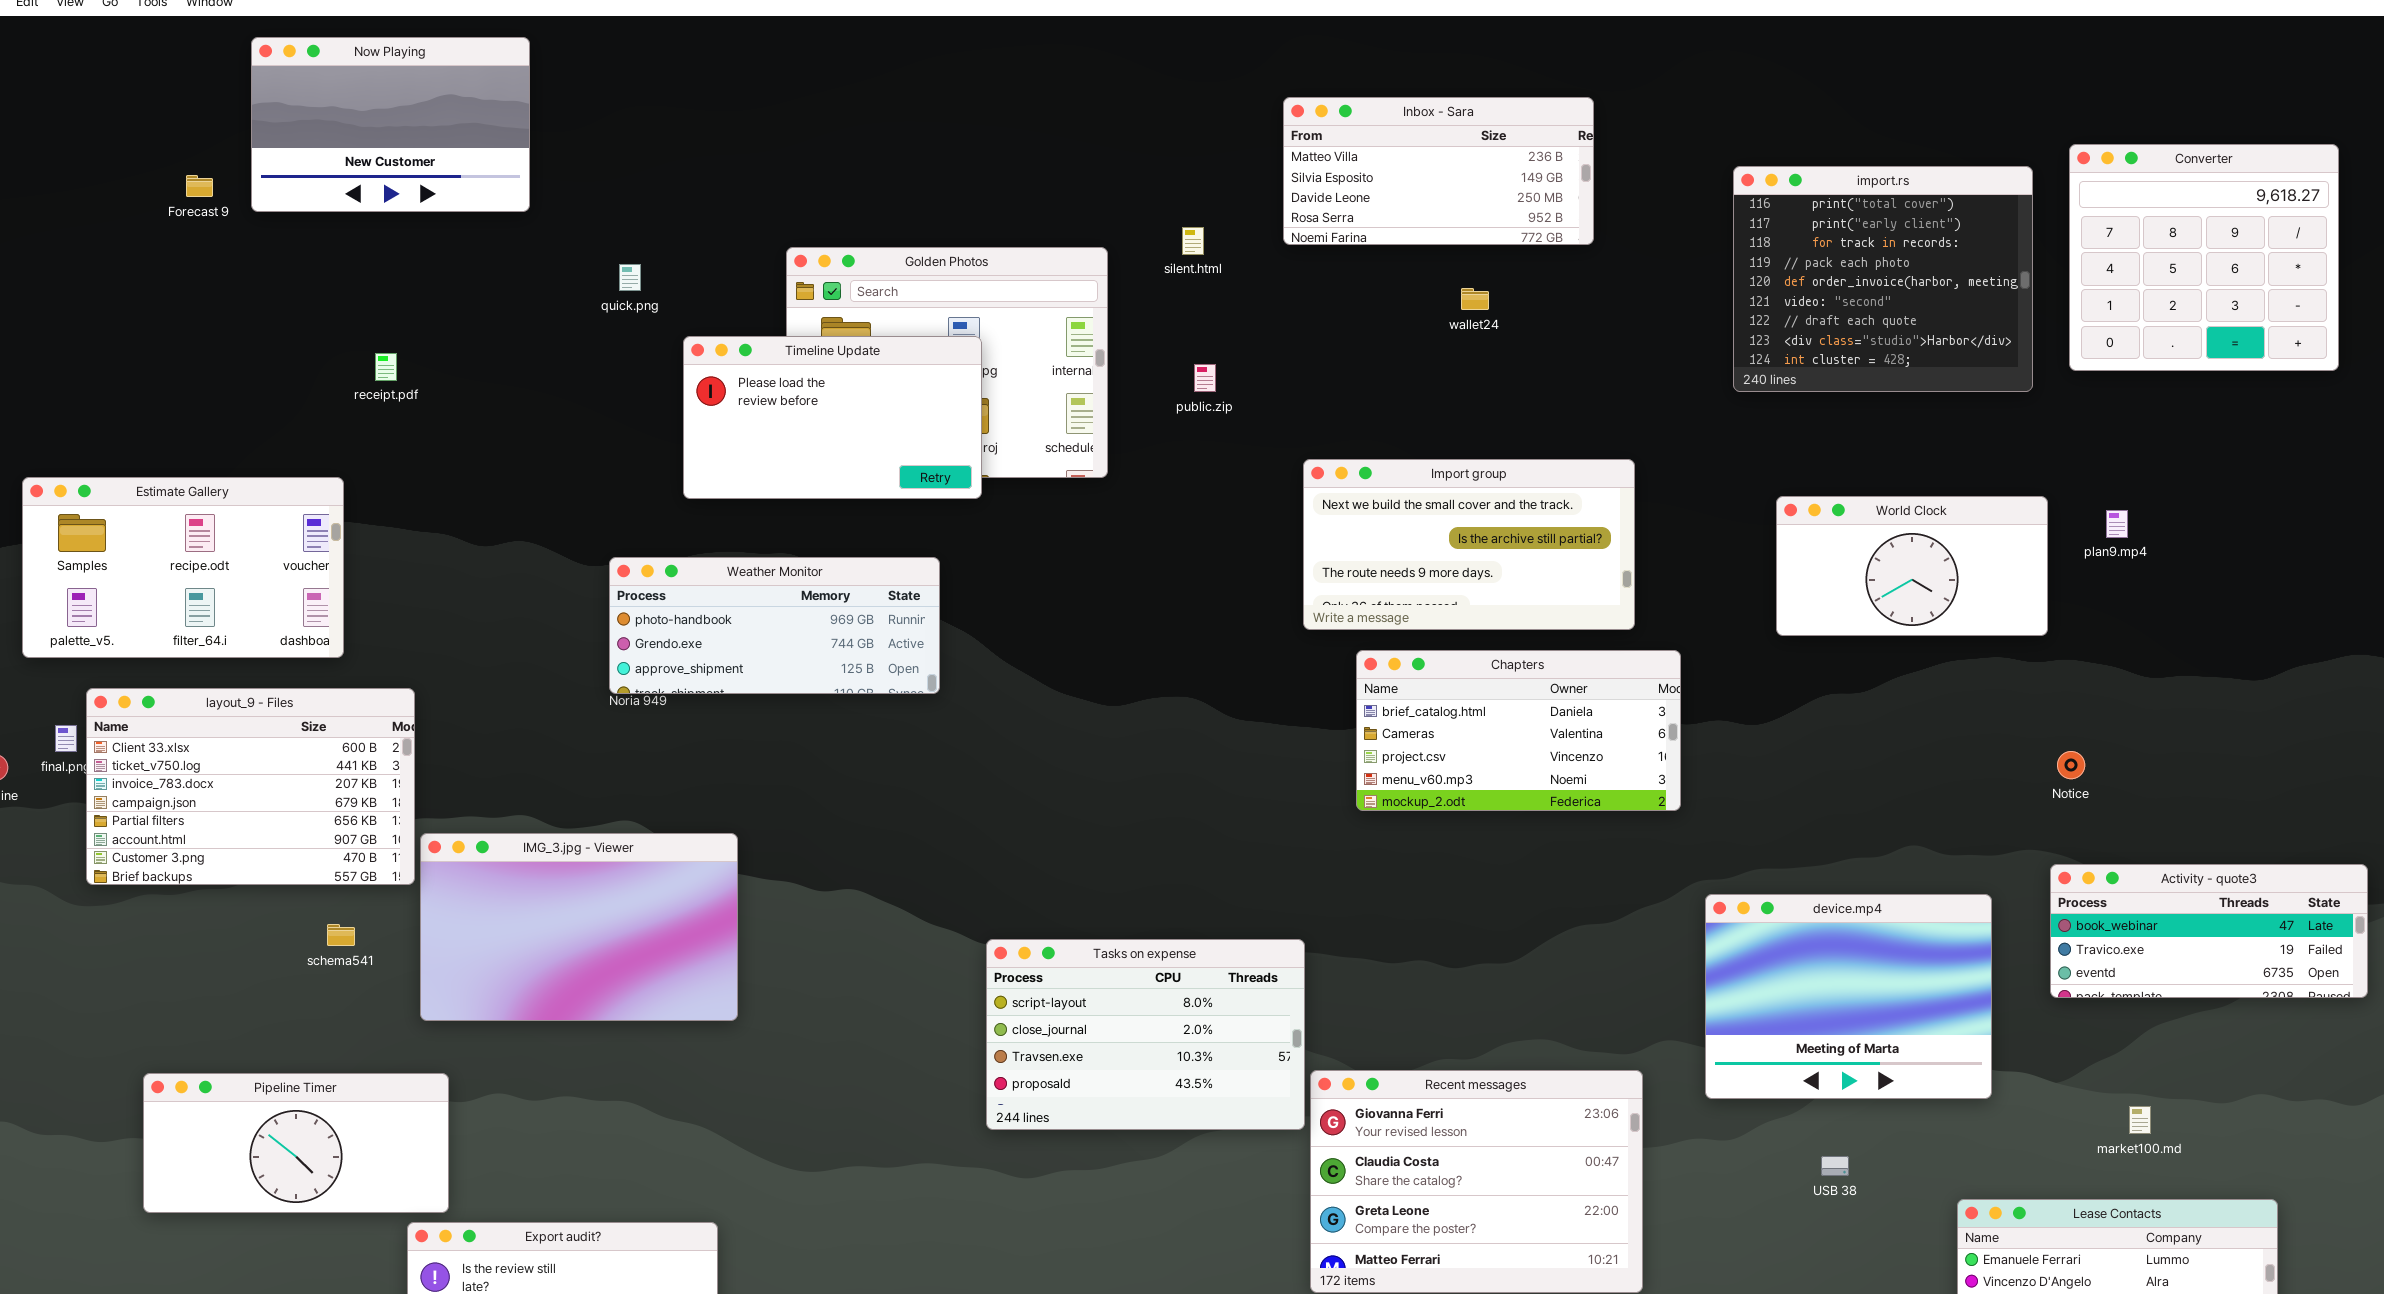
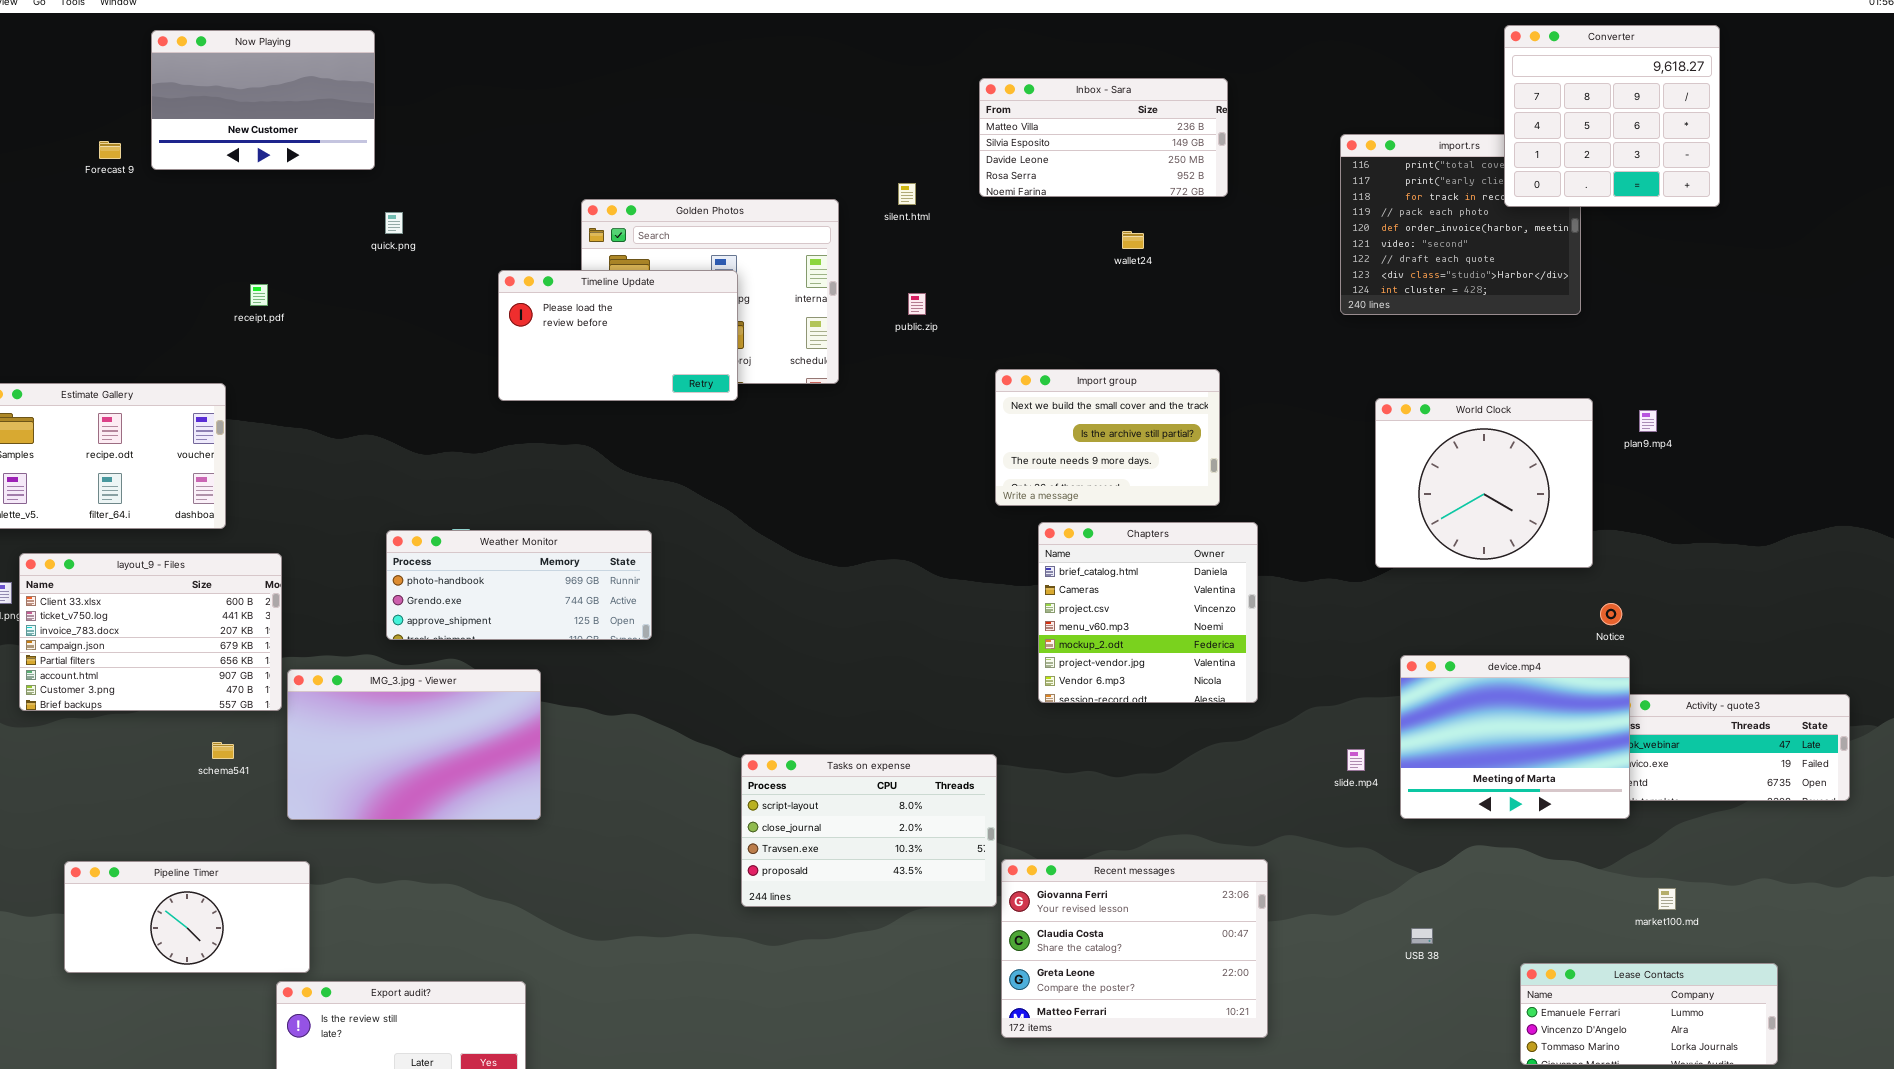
Converter: [2069,144,2339,371] -> [1504,25,1720,207], moved
quick.png: [619,264,641,291] -> [385,212,403,234], moved
Import group: [1303,459,1635,630] -> [995,369,1220,506], resized
World Clock: [1776,496,2048,636] -> [1375,398,1593,568], resized
Weather Monitor: [609,557,940,694] -> [386,530,652,640], moved
Chapters: [1356,650,1681,811] -> [1038,522,1258,703], resized
device.mp4: [1705,894,1992,1099] -> [1400,655,1630,819], moved

